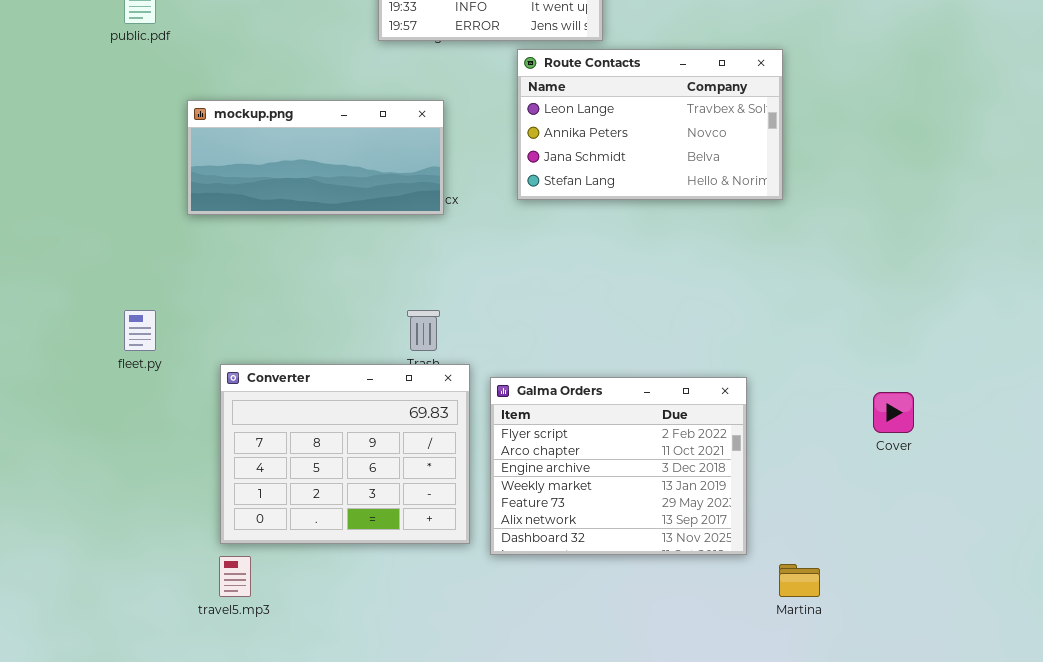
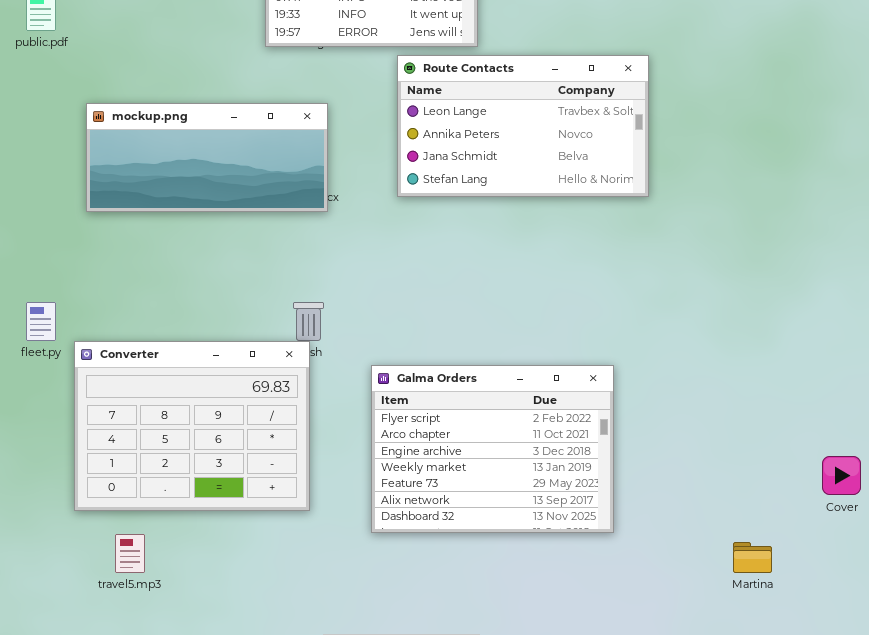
Converter: [220,364,470,544] -> [74,341,310,511], moved
Cover: [873,392,914,433] -> [822,456,861,495], moved
Martina: [779,564,820,597] -> [733,542,772,573], moved

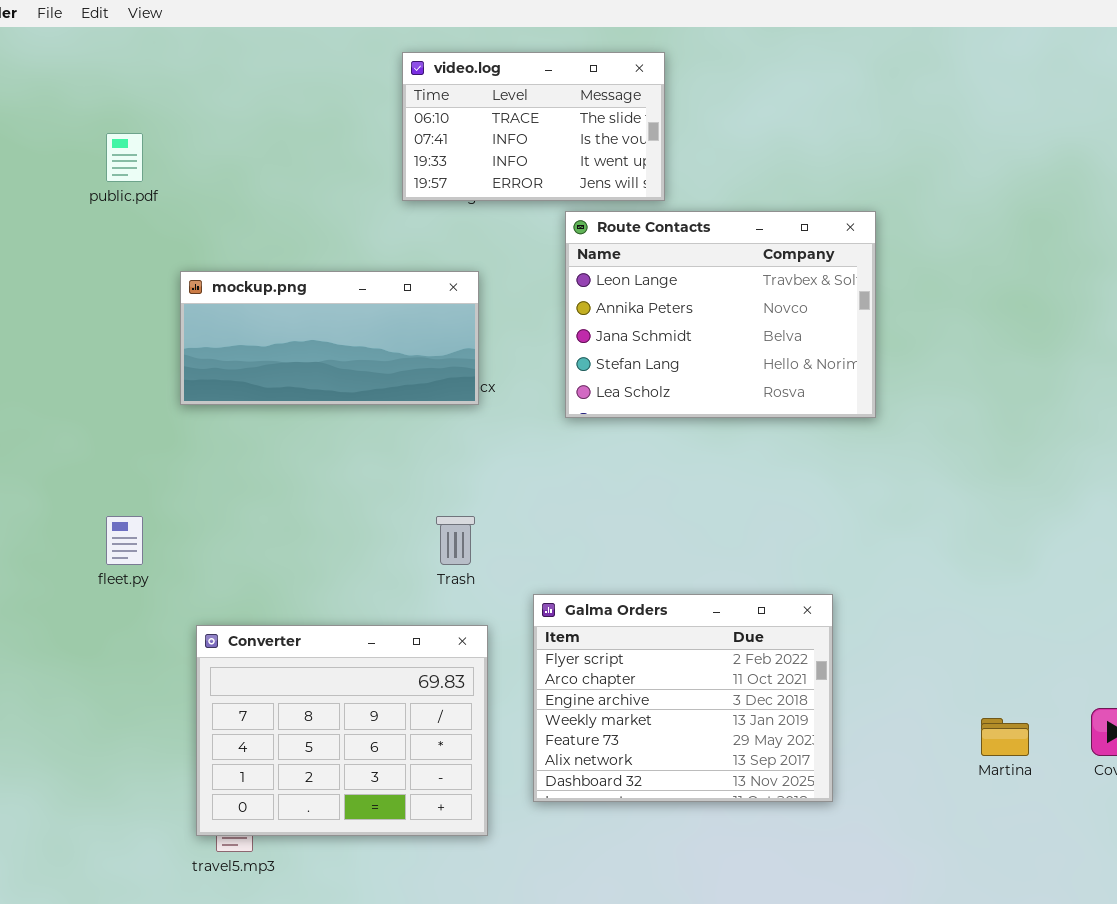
Route Contacts: [397,55,649,197] -> [565,211,876,418], resized
Converter: [74,341,310,511] -> [196,625,488,836], moved
Martina: [733,542,772,573] -> [981,718,1029,756], moved

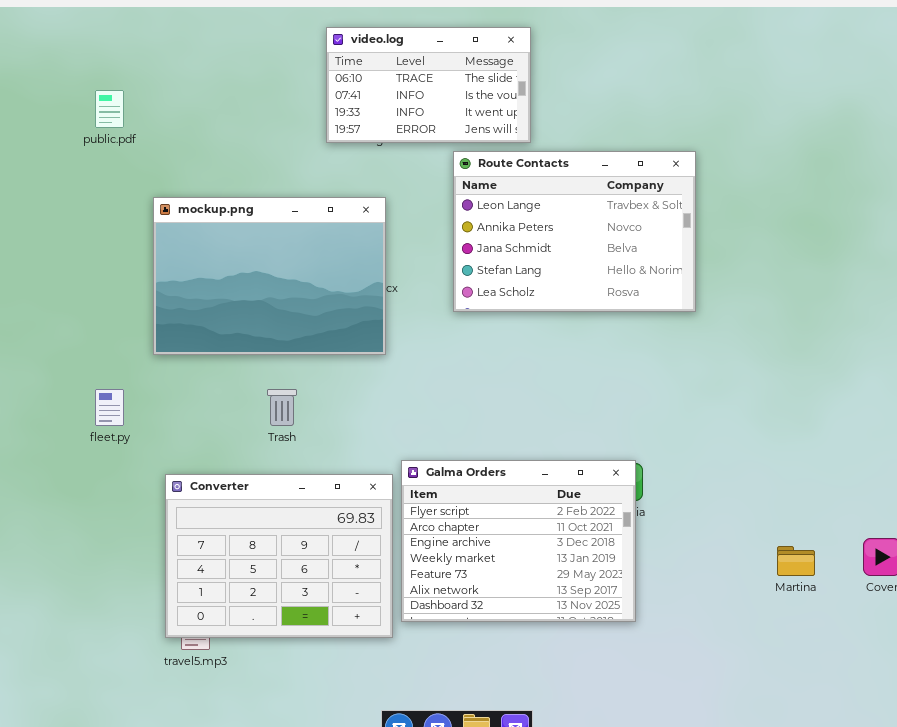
mockup.png: [180,271,479,405] -> [153,197,386,355], resized
Trash: [436,516,475,565] -> [267,389,297,426], moved
Galma Orders: [533,594,833,802] -> [401,460,636,622], moved

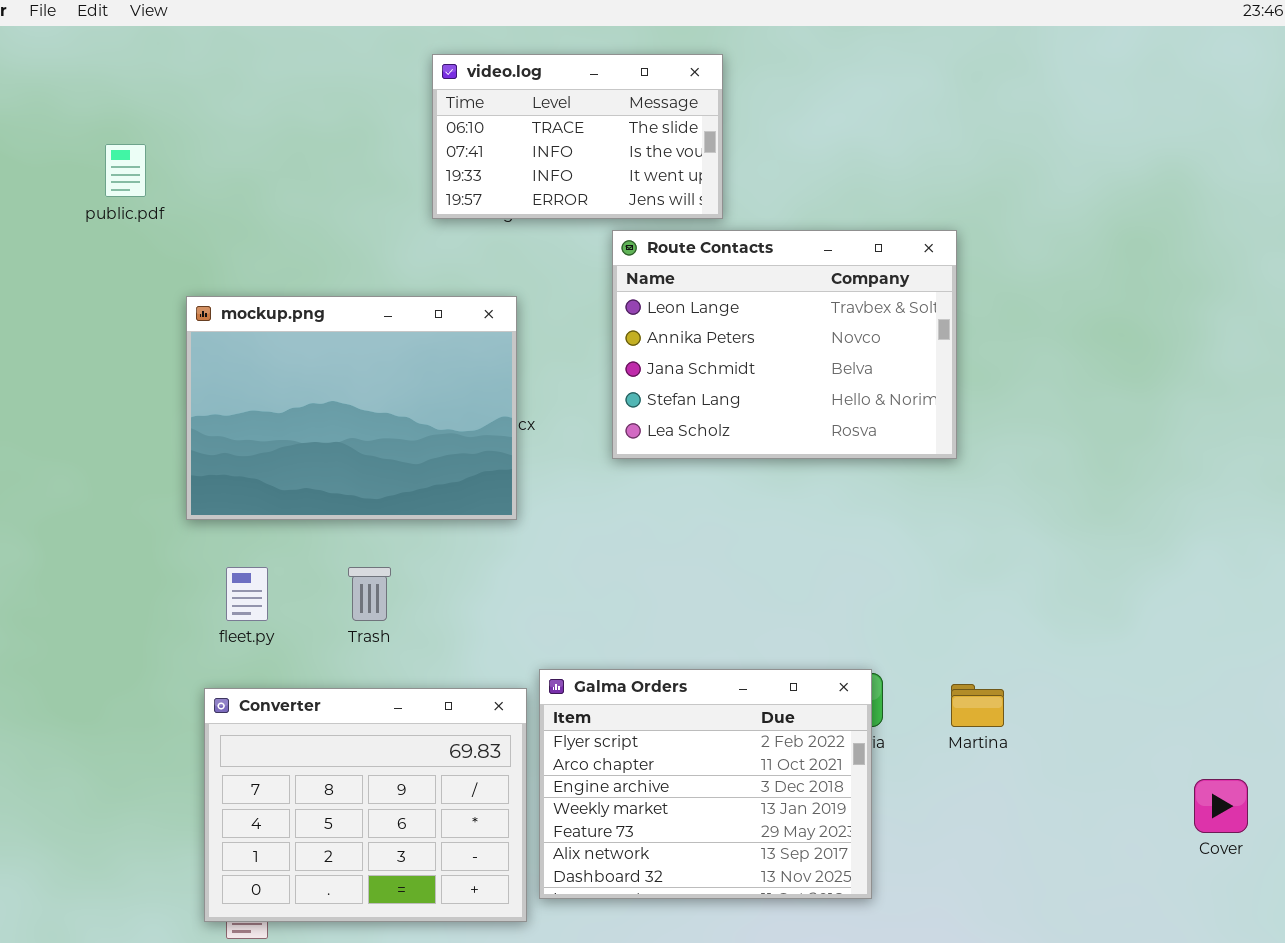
fleet.py: [95,389,124,426] -> [226,567,268,621], moved
Martina: [777,546,815,576] -> [951,684,1004,727], moved

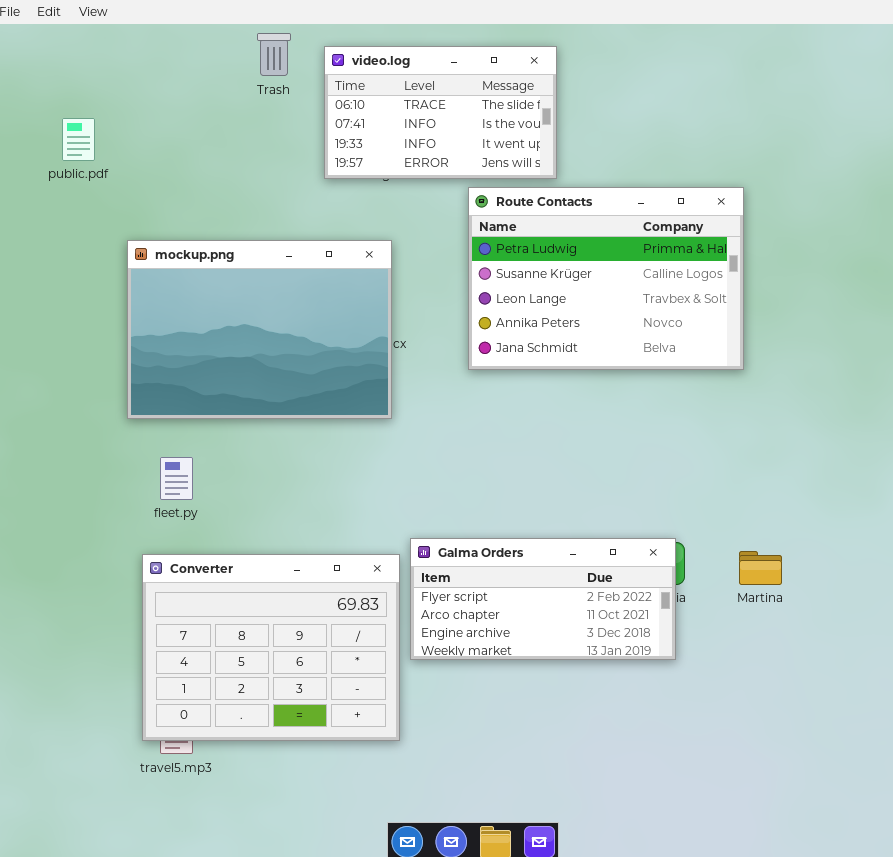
Route Contacts: [612,230,957,459] -> [468,187,744,370], scrolled up 2 rows
Trash: [348,567,391,621] -> [257,33,291,76], moved
Galma Orders: [539,669,872,899] -> [410,538,676,660], resized

